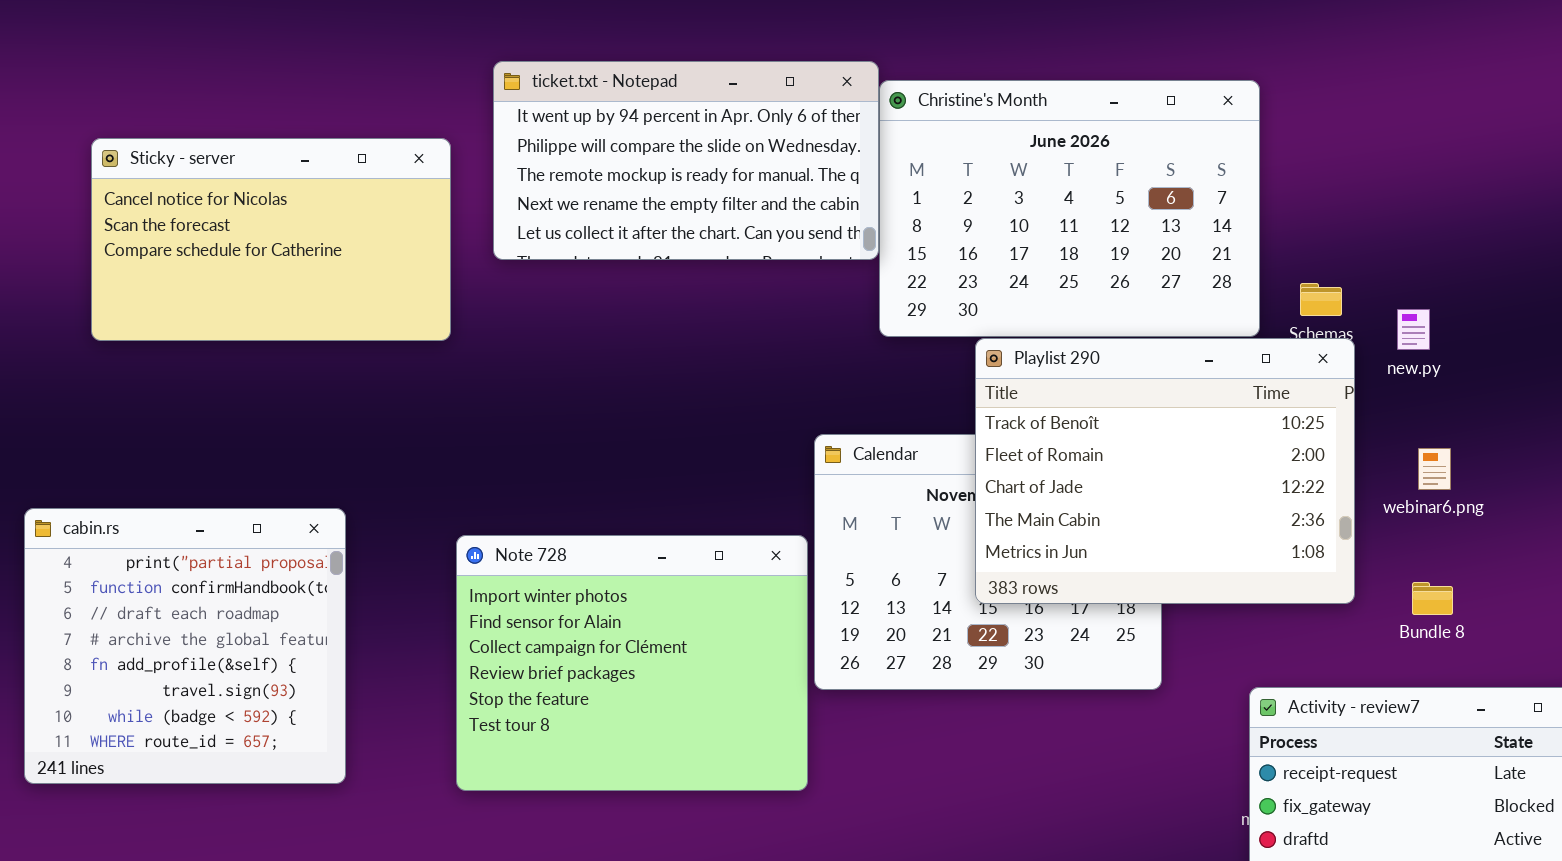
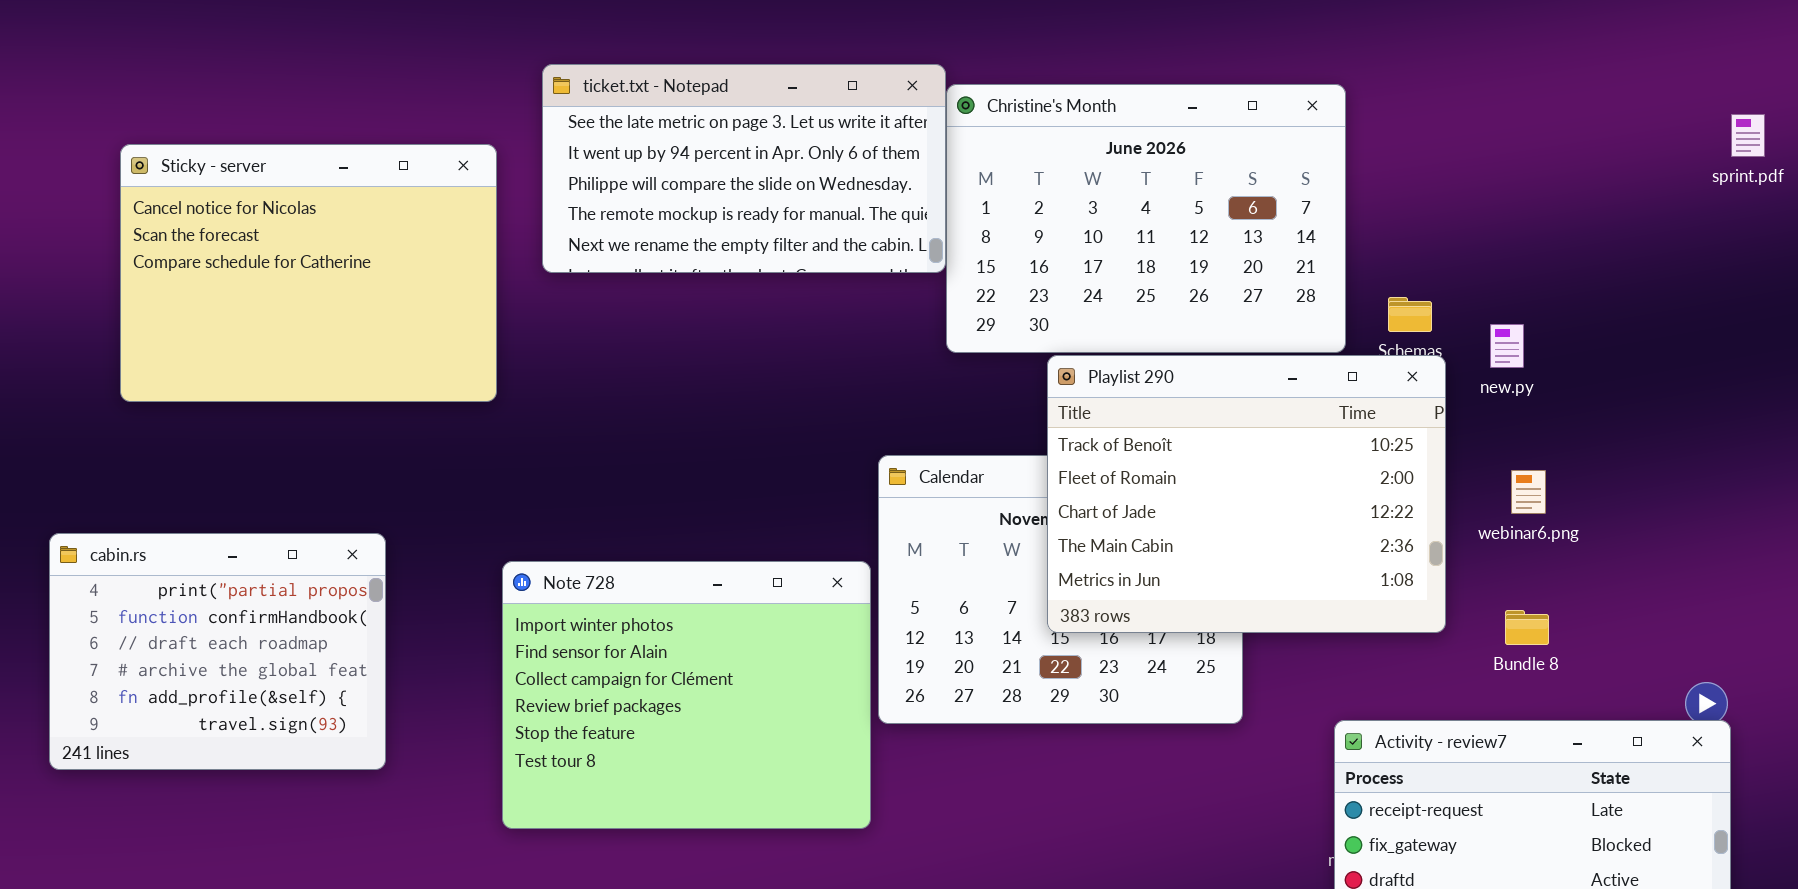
ticket.txt - Notepad: [493,61,879,260] -> [542,64,946,273], scrolled up 1 row
Sticky - server: [91,138,451,341] -> [120,144,497,402], resized
cabin.rs: [24,508,346,784] -> [49,533,386,770], resized

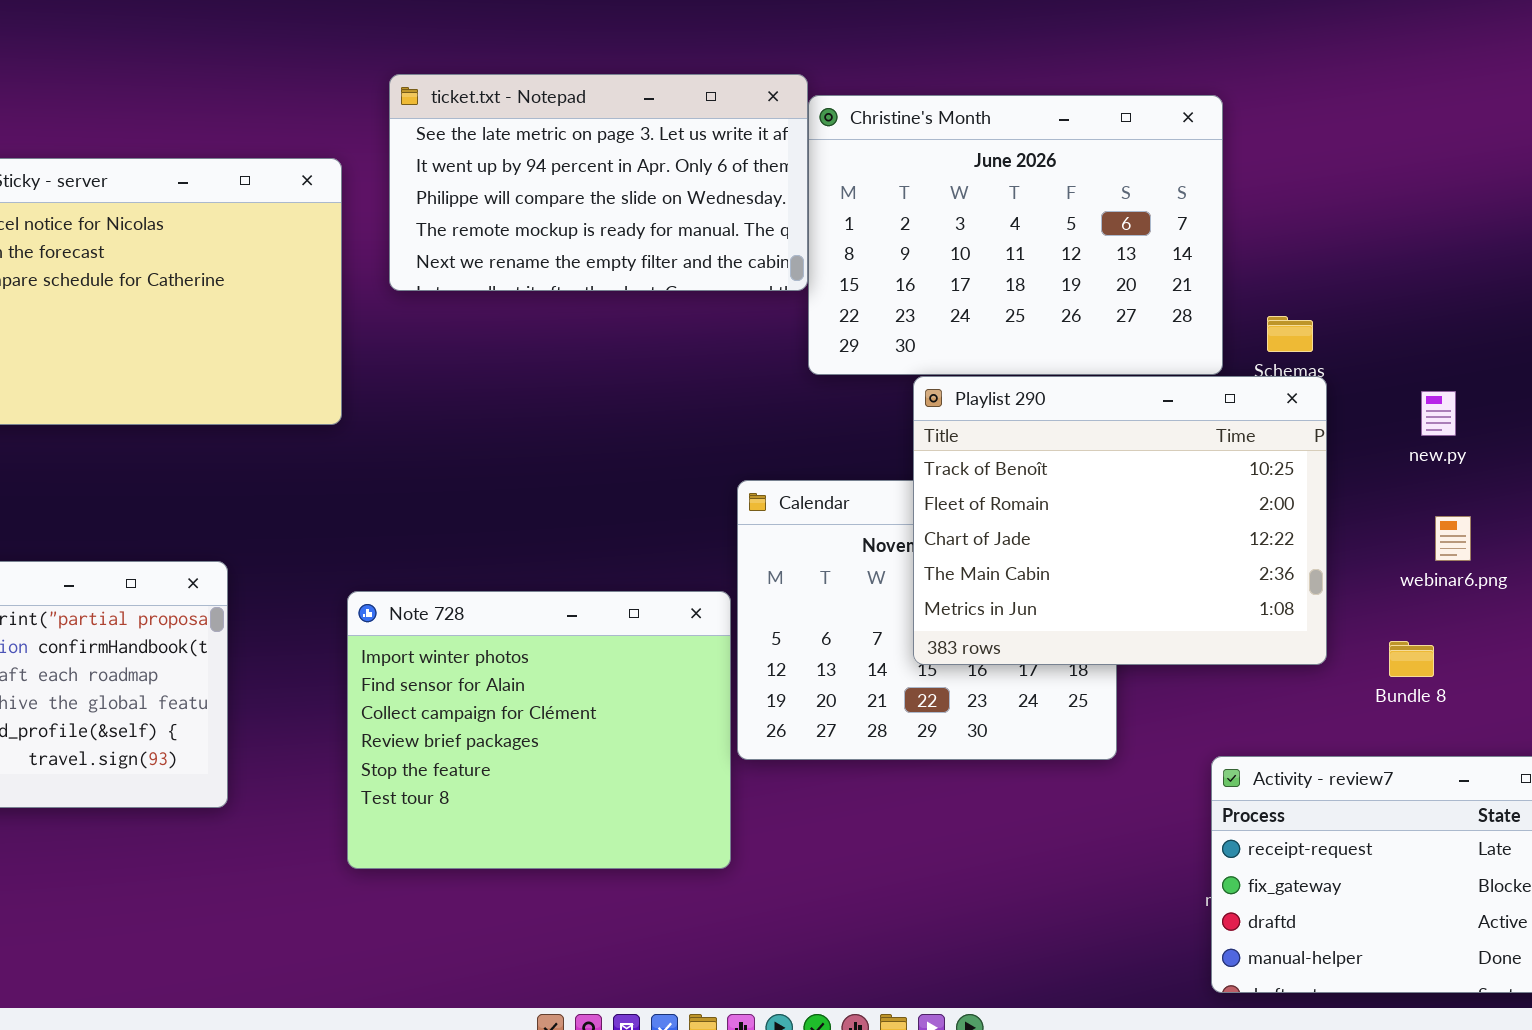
new.py: [1490,324,1524,368] -> [1421,391,1456,436], moved
webinar6.png: [1511,470,1546,514] -> [1435,516,1471,561], moved

